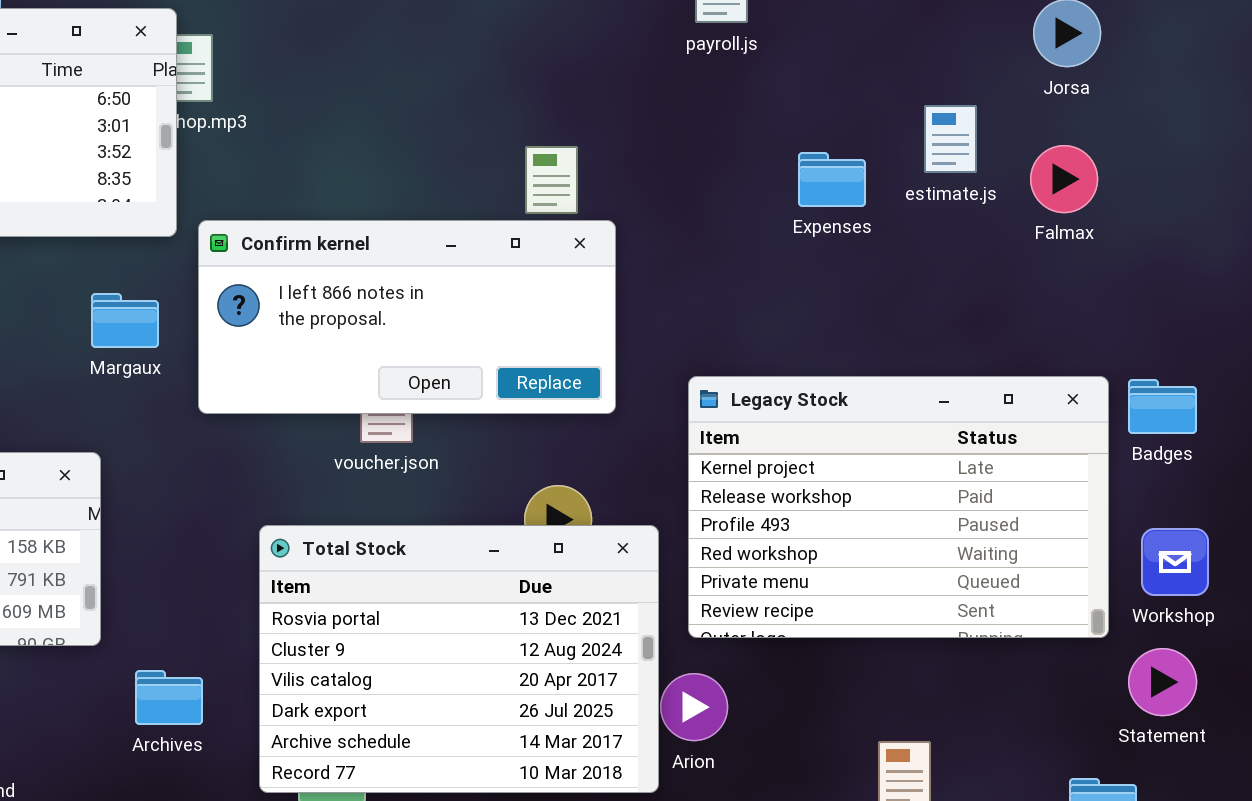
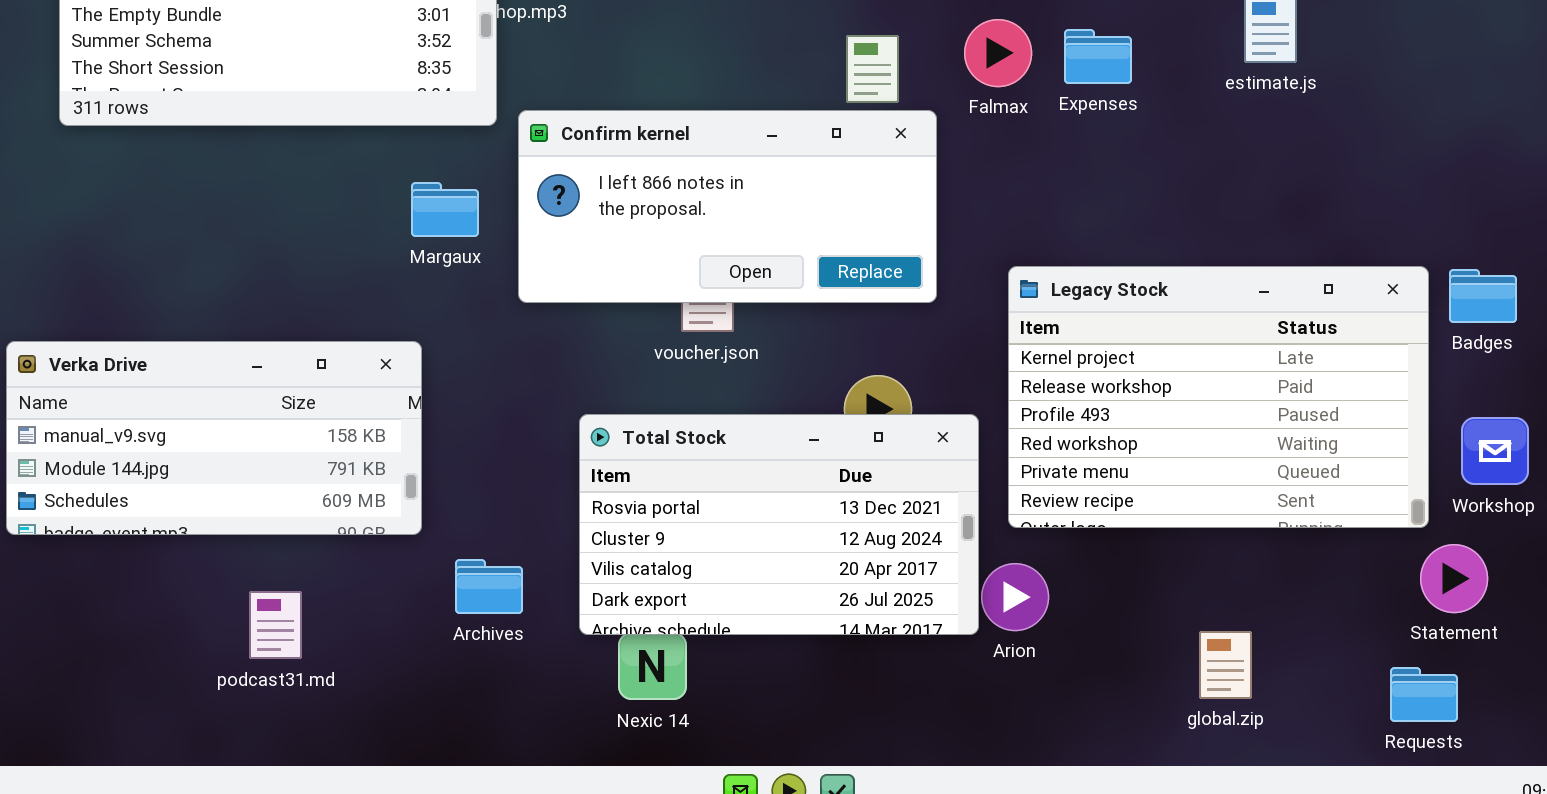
Falmax: [1030,145,1098,213] -> [964,19,1032,87], moved
Expenses: [798,152,866,207] -> [1064,29,1132,84], moved
Total Stock: [259,525,659,793] -> [579,414,979,635], resized
Statement: [1128,648,1197,716] -> [1420,544,1488,613], moved

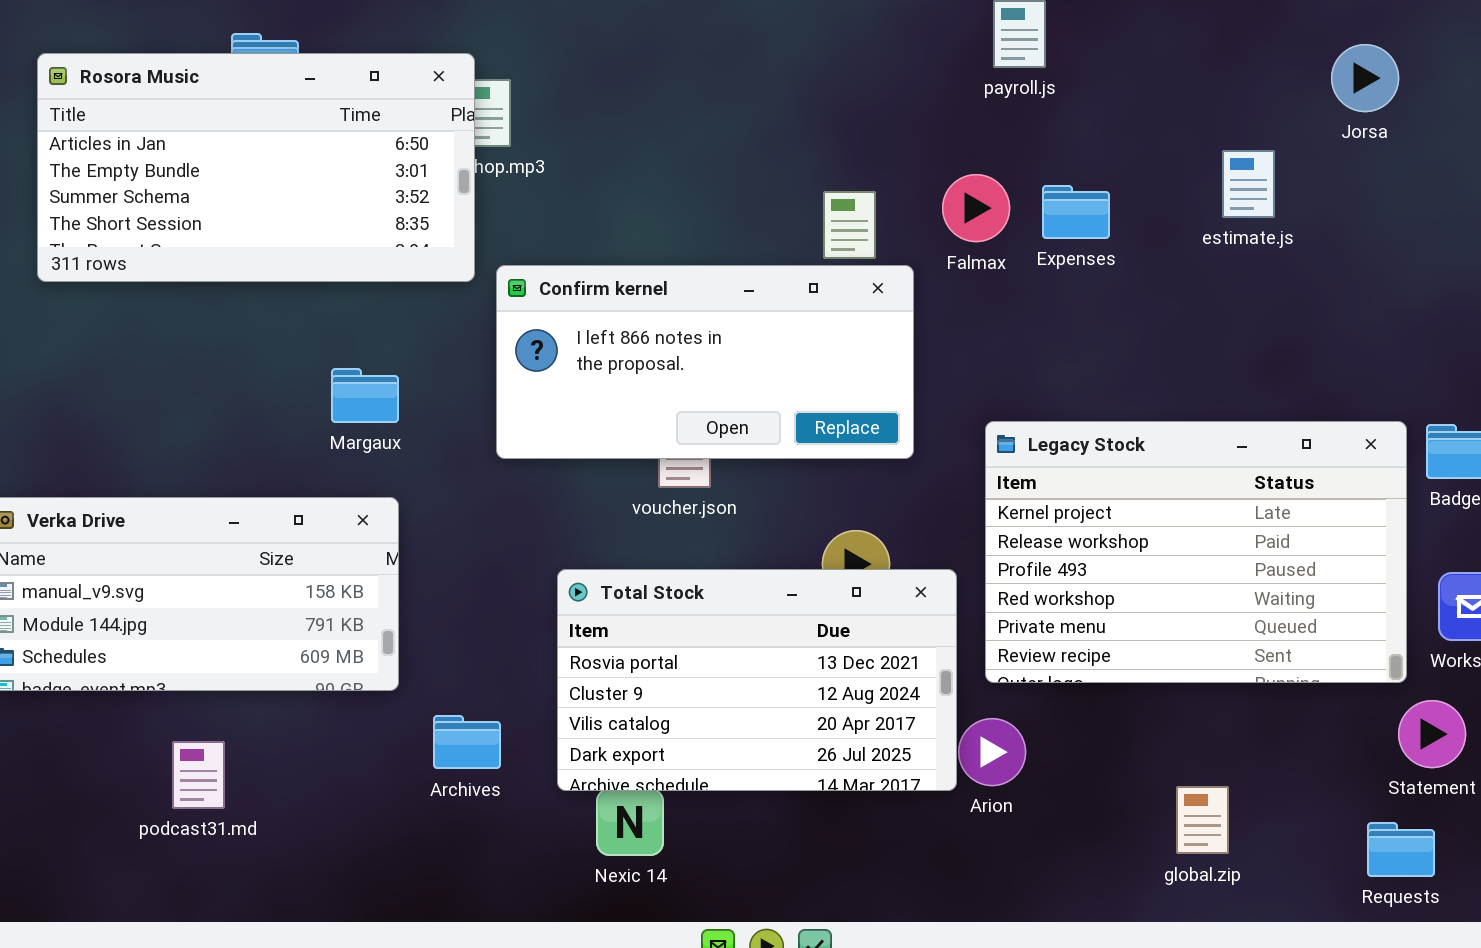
Margaux: [411,182,479,237] -> [331,368,399,423], moved
podcast31.md: [249,591,302,659] -> [172,741,225,809], moved

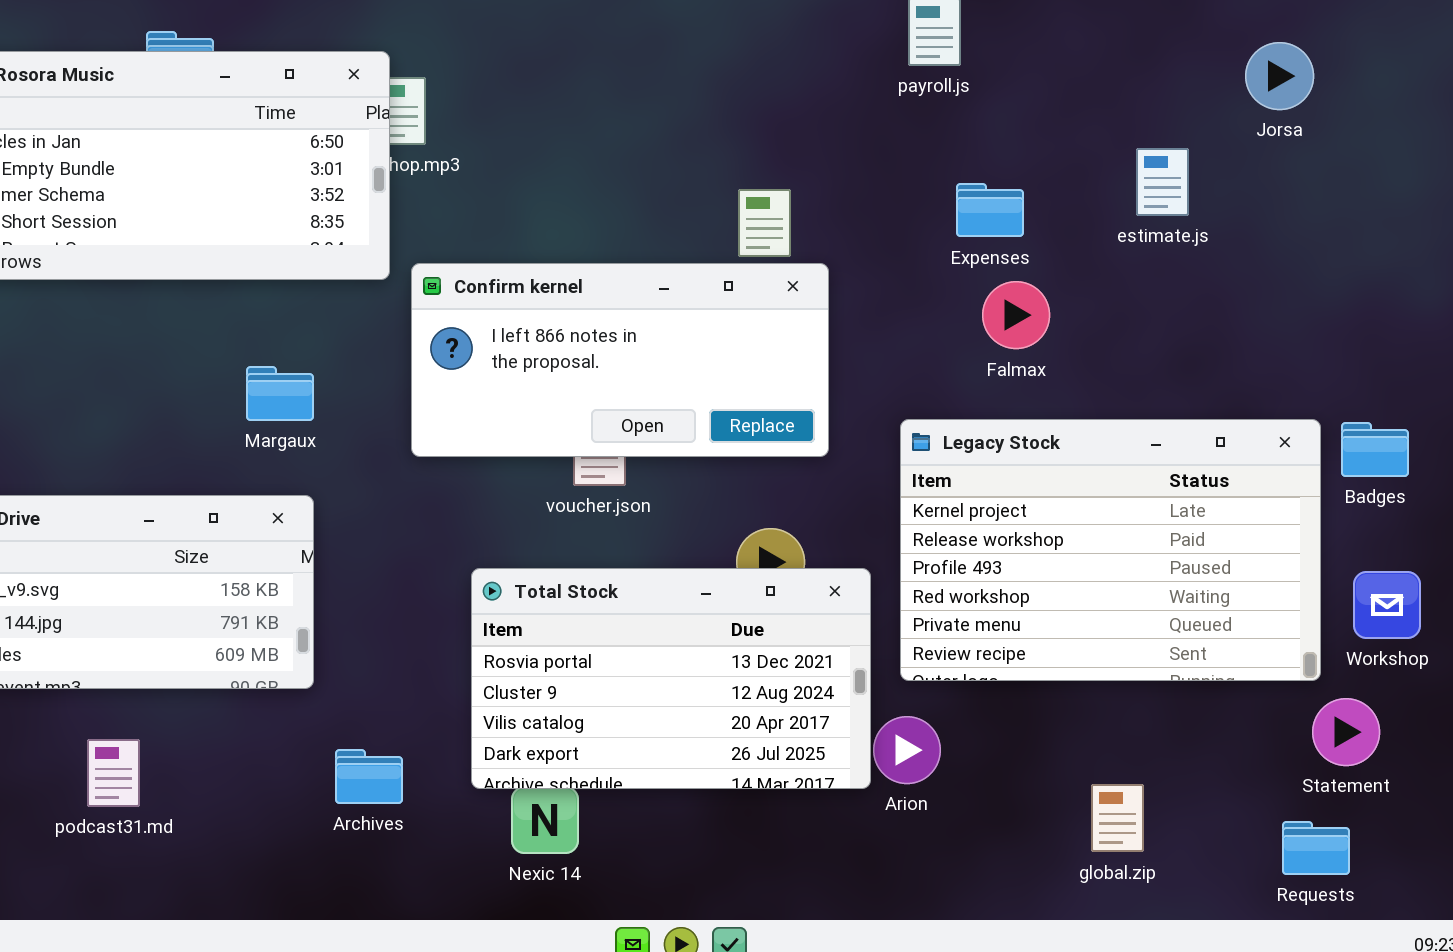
Falmax: [942,174,1010,242] -> [982,281,1050,349], moved
Archives: [433,715,501,769] -> [335,749,403,804], moved

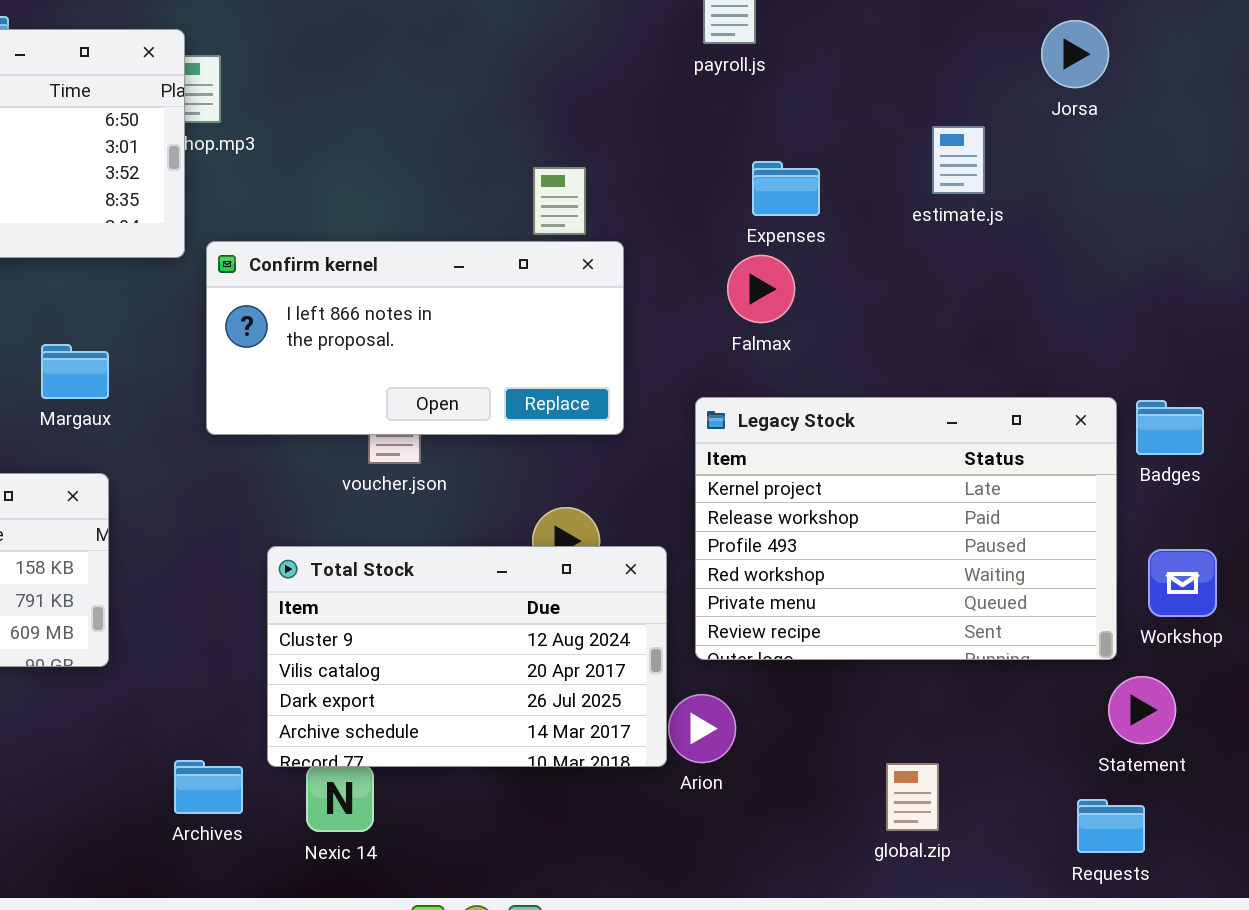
Falmax: [982,281,1050,349] -> [727,255,795,323], moved
Total Stock: [471,568,871,789] -> [267,546,667,767], scrolled down 1 row
Archives: [335,749,403,804] -> [174,760,243,814], moved

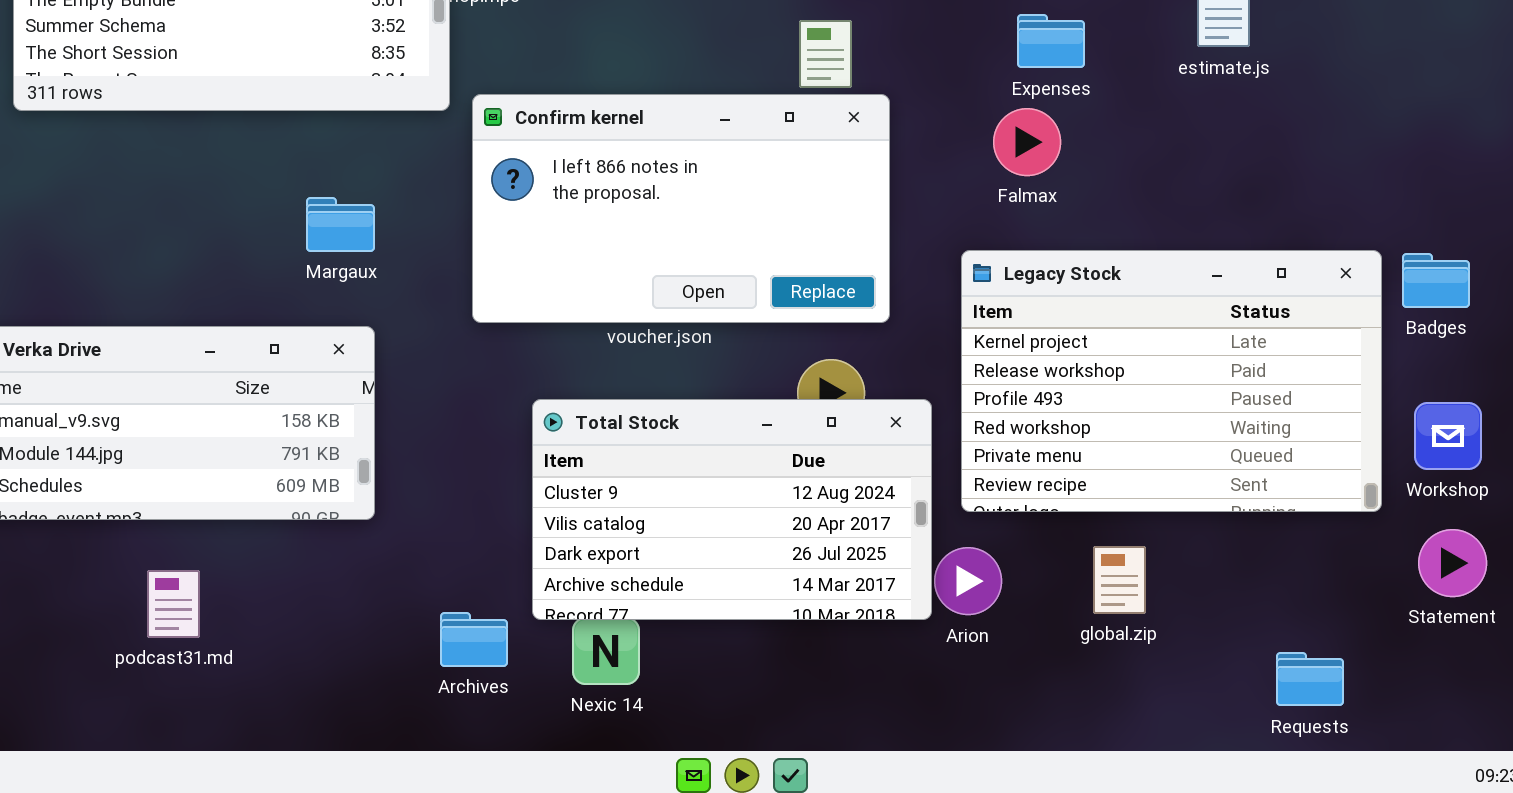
Confirm kernel: [206,241,624,435] -> [472,94,890,323], resized
Statement: [1108,676,1176,744] -> [1418,529,1487,597], moved
global.zip: [886,763,939,831] -> [1093,546,1146,614], moved
Requests: [1077,799,1145,853] -> [1276,652,1344,706], moved

